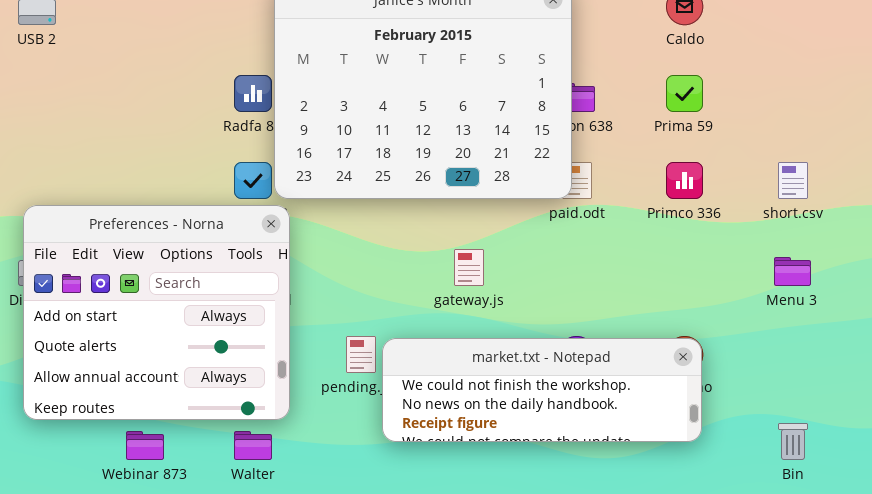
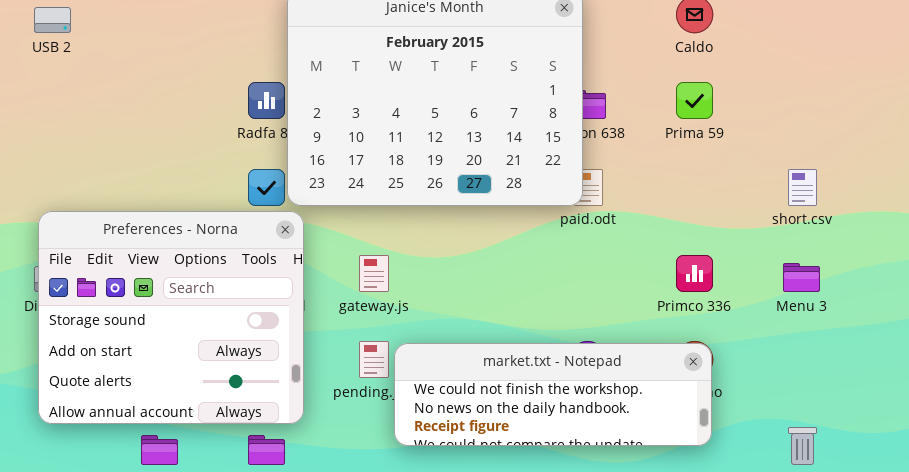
Primco 336: [666,162,703,199] -> [676,255,713,292], moved
Preferences - Norna: [23,205,290,420] -> [38,211,304,424], scrolled up 1 row
gateway.js: [454,249,484,286] -> [359,255,389,292], moved

